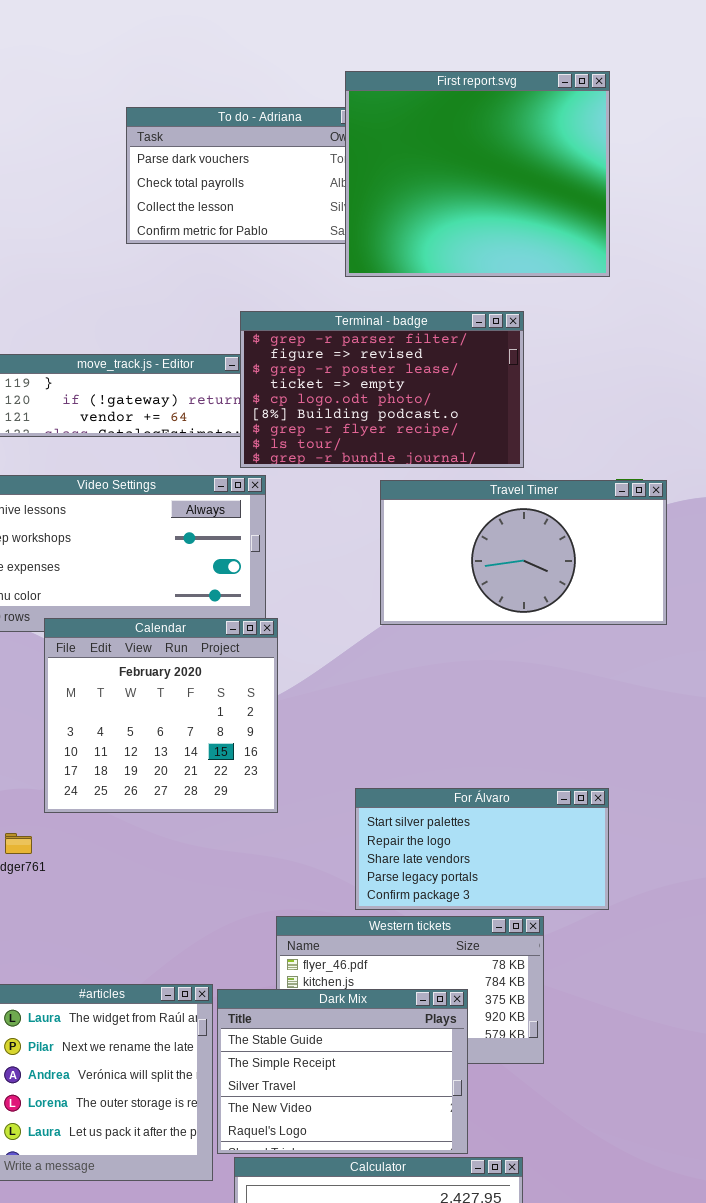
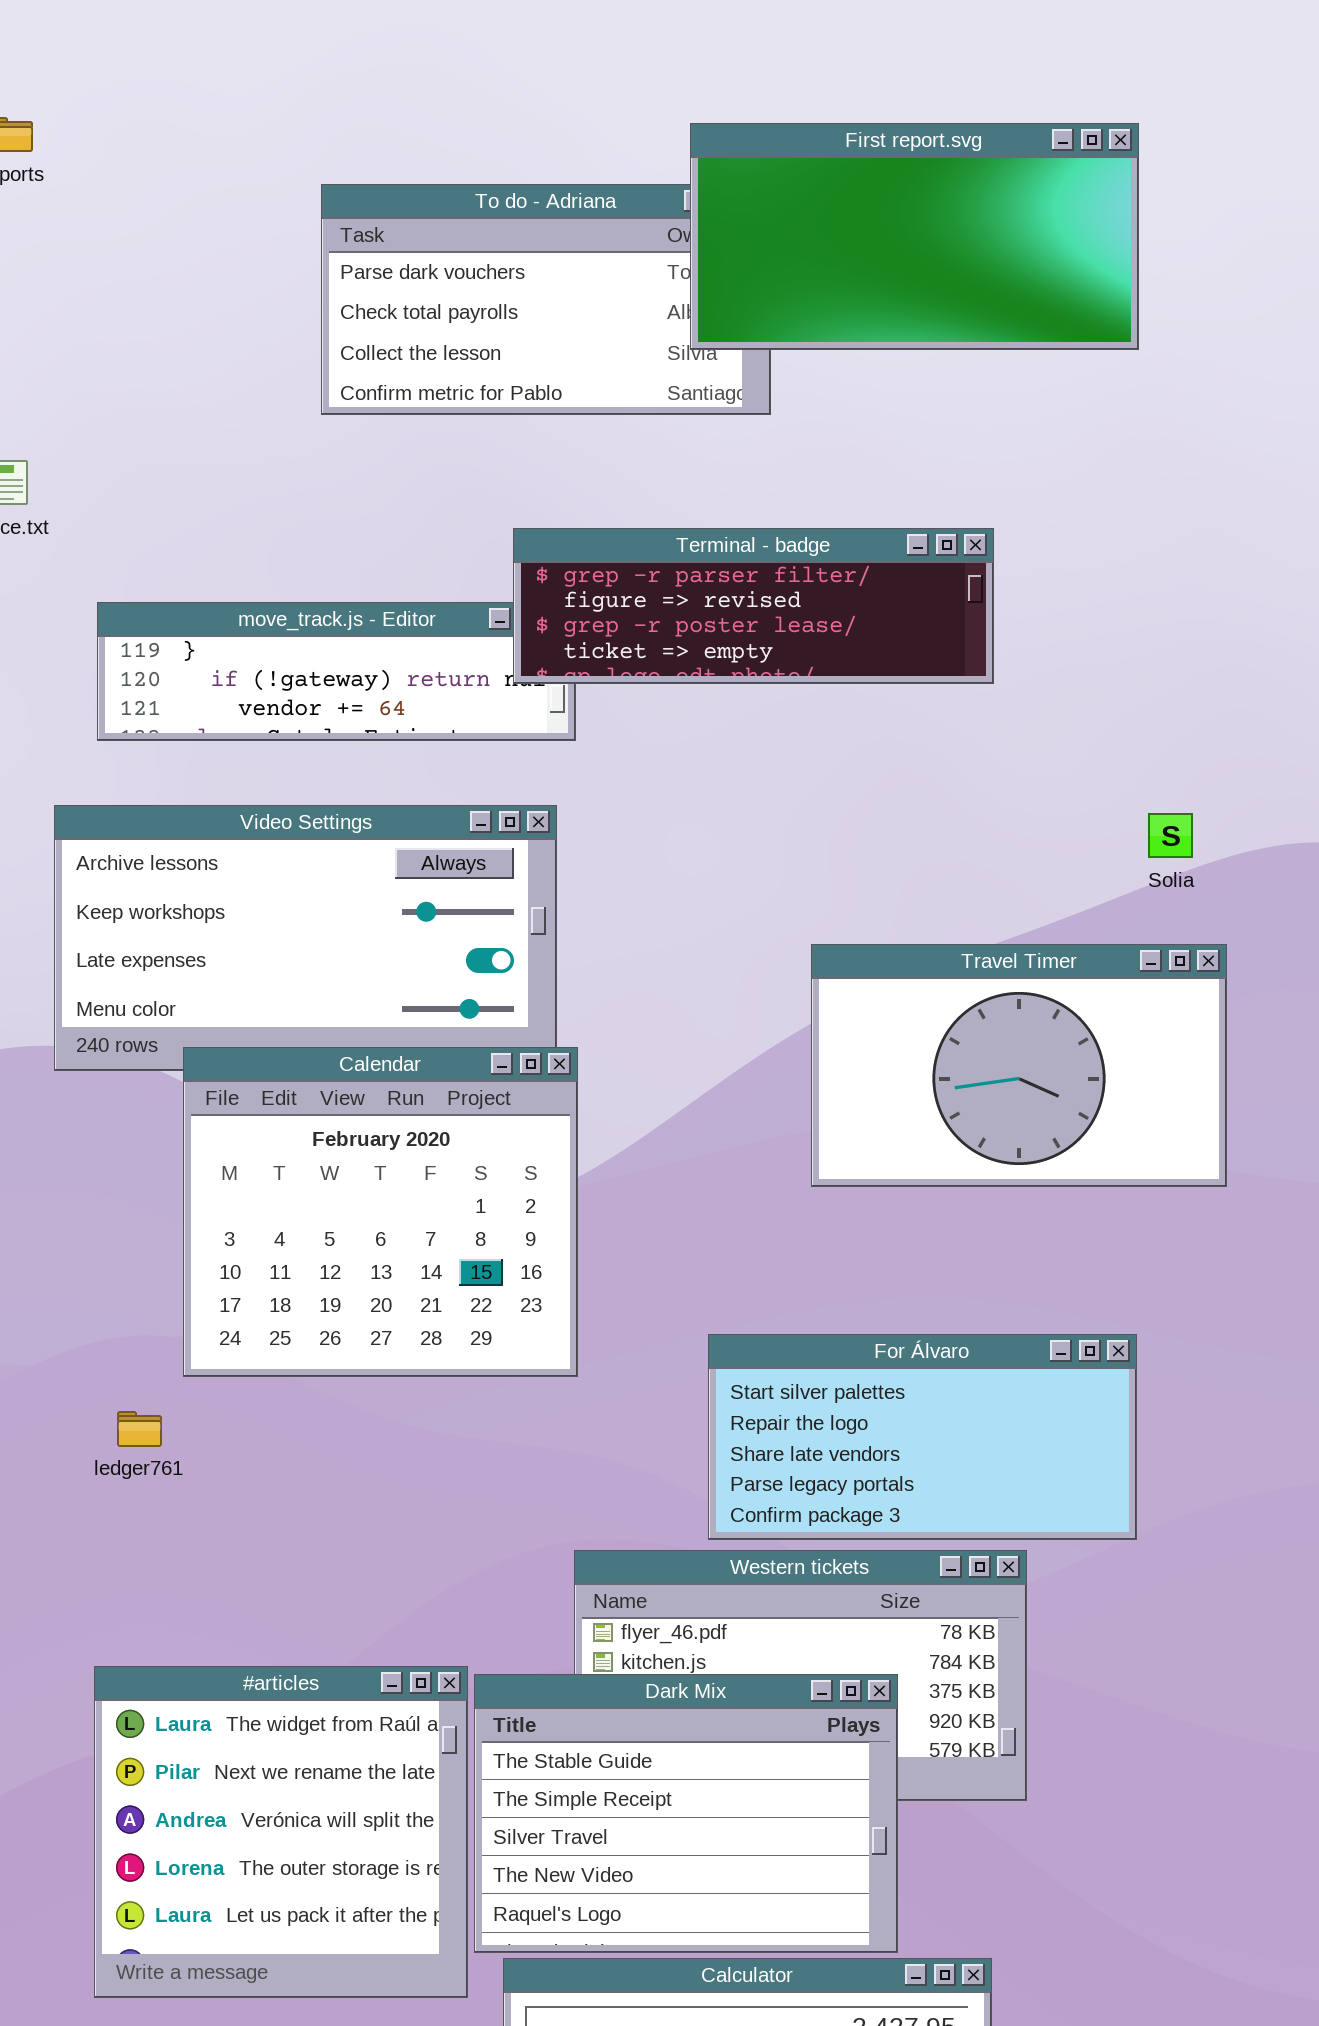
First report.svg: [345,71,610,277] -> [690,123,1139,350], resized
Terminal - badge: [240,311,524,468] -> [513,528,994,684], resized
Travel Timer: [380,480,667,625] -> [811,944,1227,1187], moved, resized

